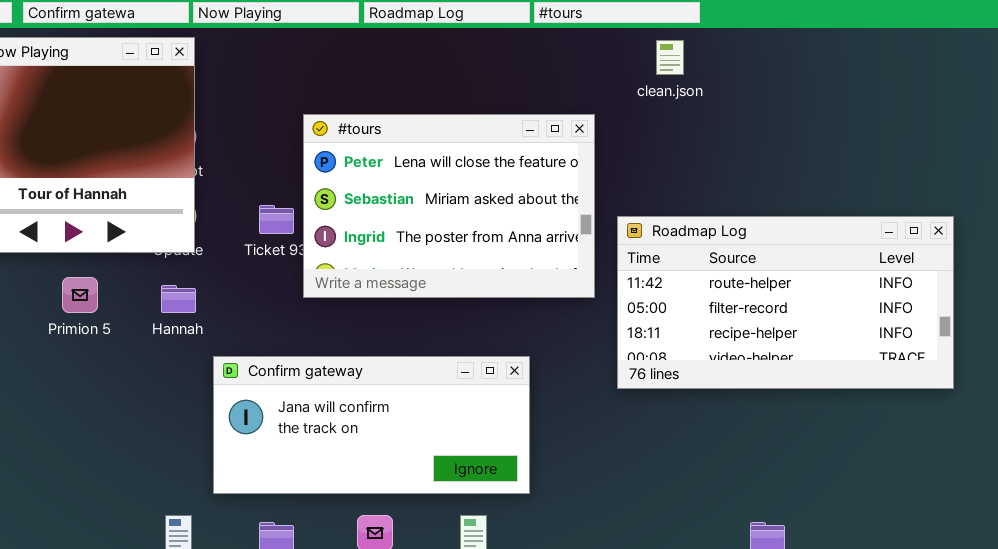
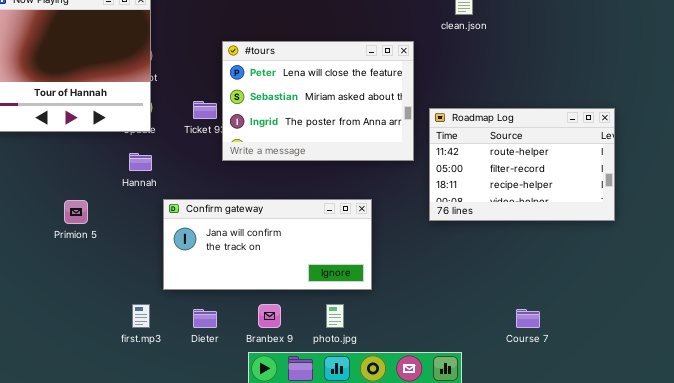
Roadmap Log: [617,216,954,389] -> [429,108,615,221], resized
Primion 5: [62,277,98,313] -> [64,200,88,224], moved

